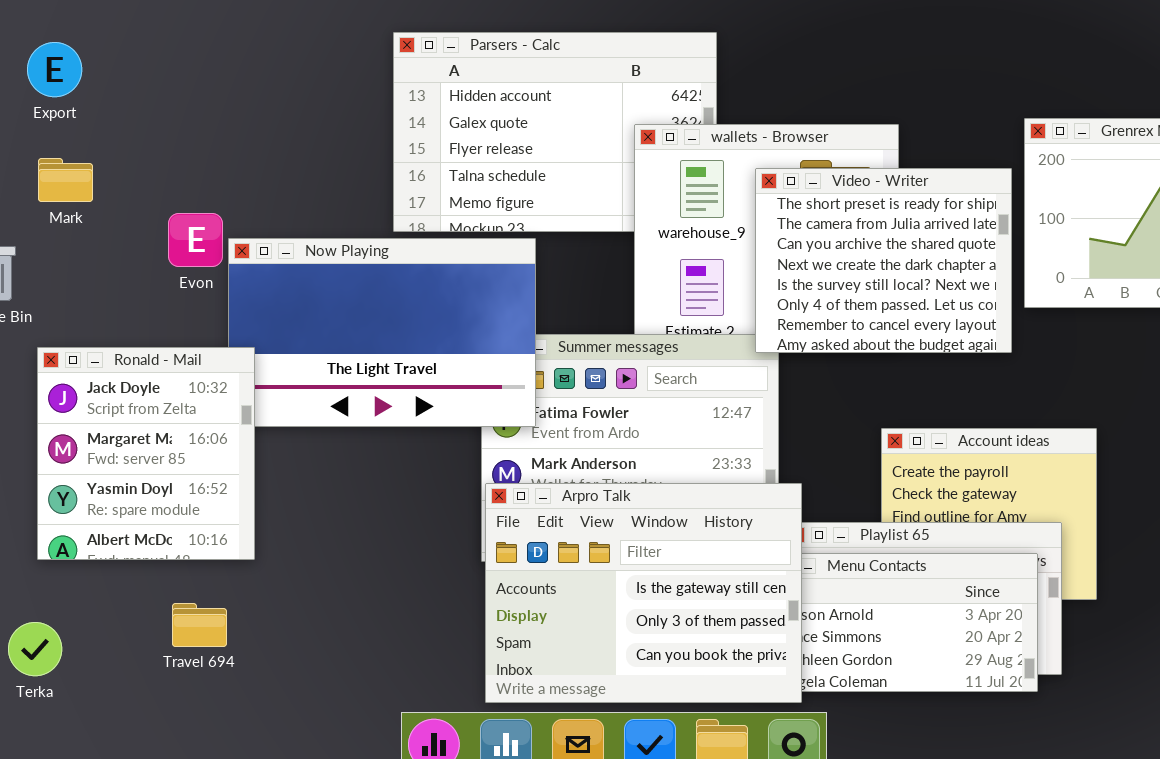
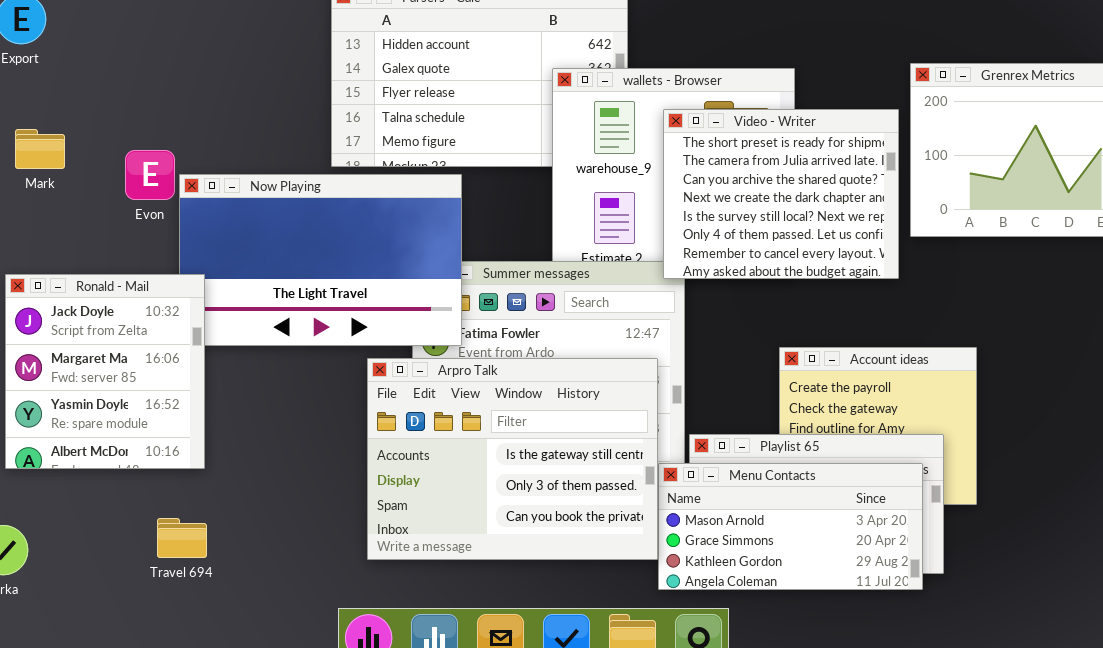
Mark: [38,158,93,202] -> [15,129,65,169], moved
Arpro Talk: [485,483,802,703] -> [367,358,658,560], moved
Travel 694: [172,603,227,647] -> [157,518,207,558], moved

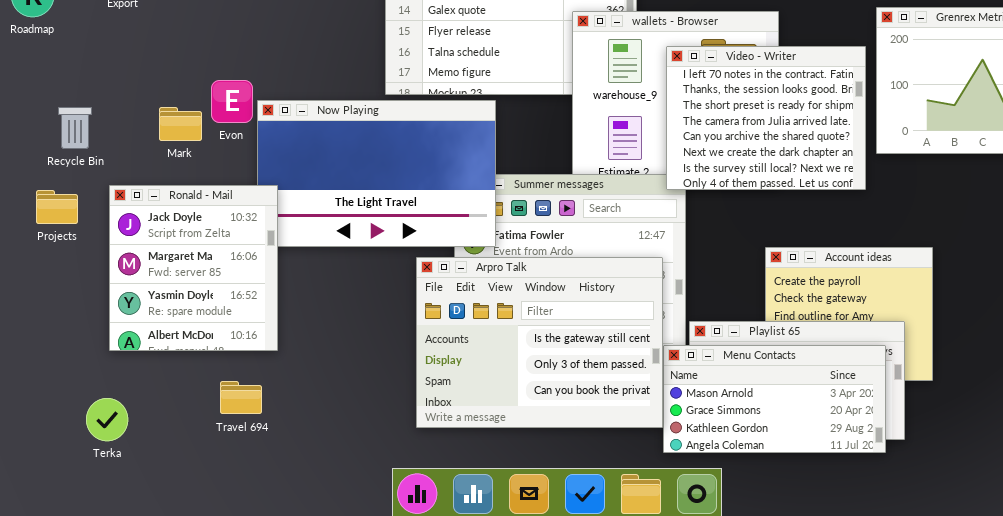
Video - Writer: [663,109,899,279] -> [666,46,866,190], scrolled up 2 rows
Mark: [15,129,65,169] -> [159,107,202,141], moved
Travel 694: [157,518,207,558] -> [220,381,262,414], moved

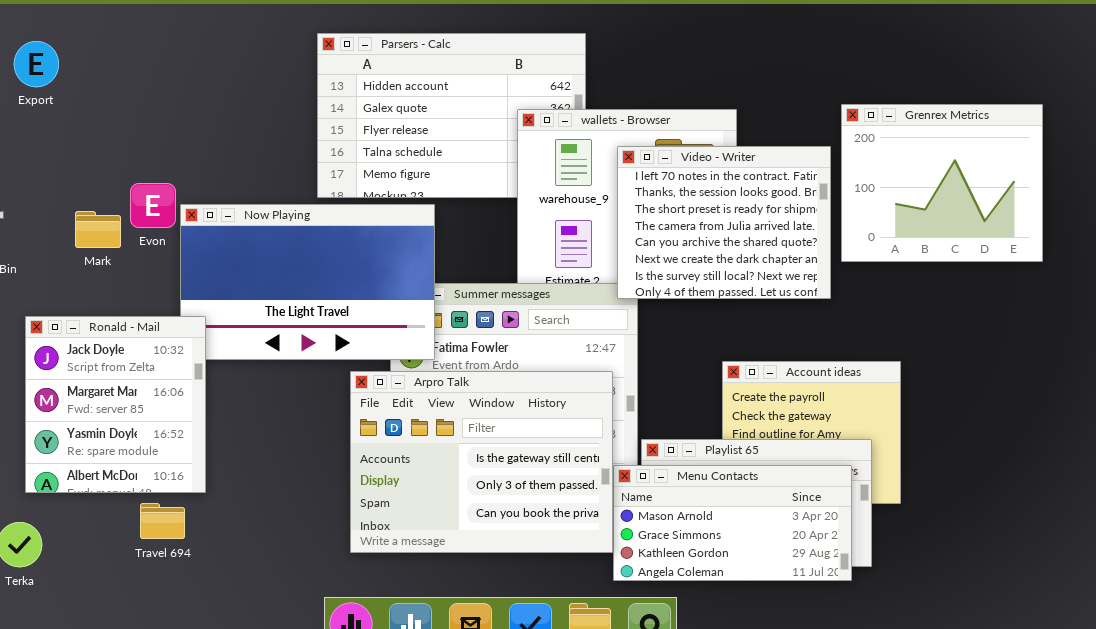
Ronald - Mail: [109,185,278,351] -> [25,316,206,493], moved

